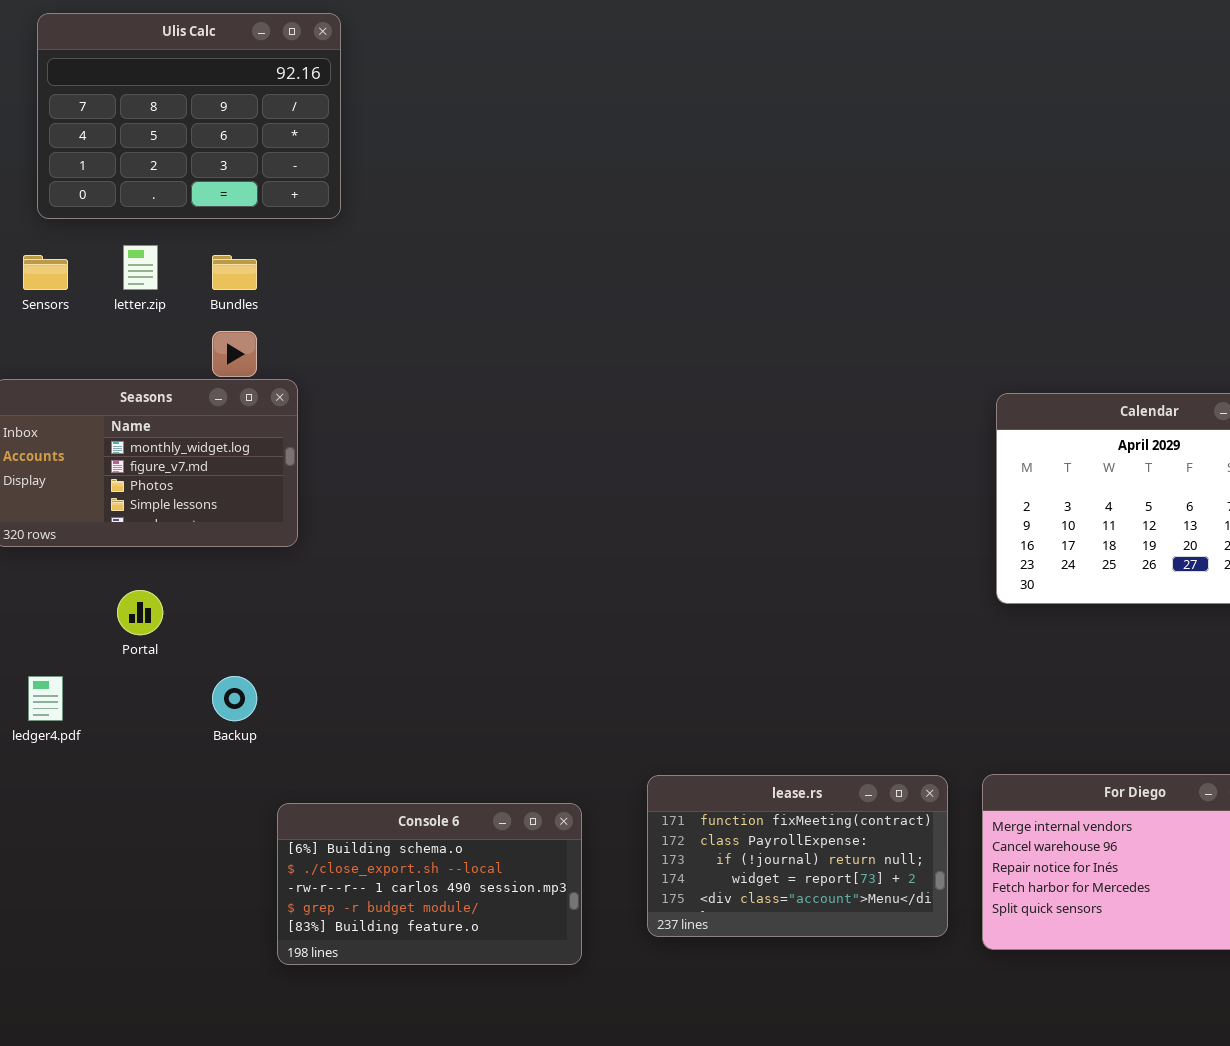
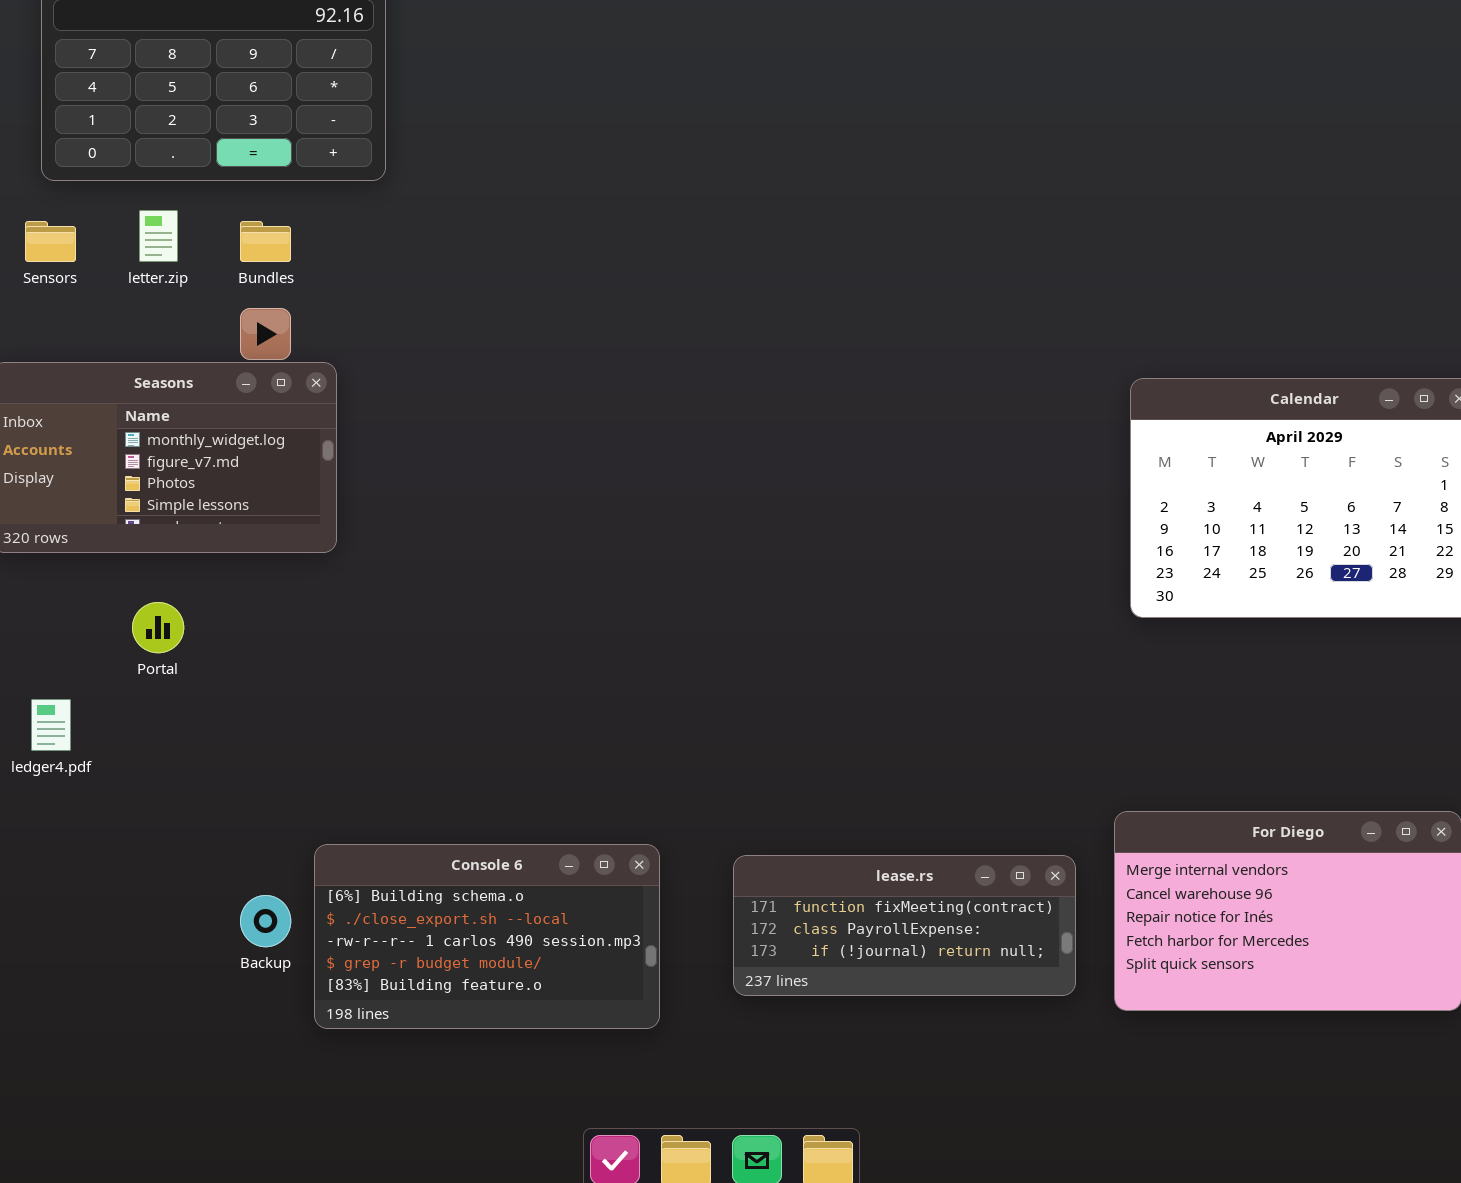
Backup: [212,676,257,721] -> [240,895,291,947], moved
lease.rs: [647,775,948,937] -> [733,855,1076,996], resized

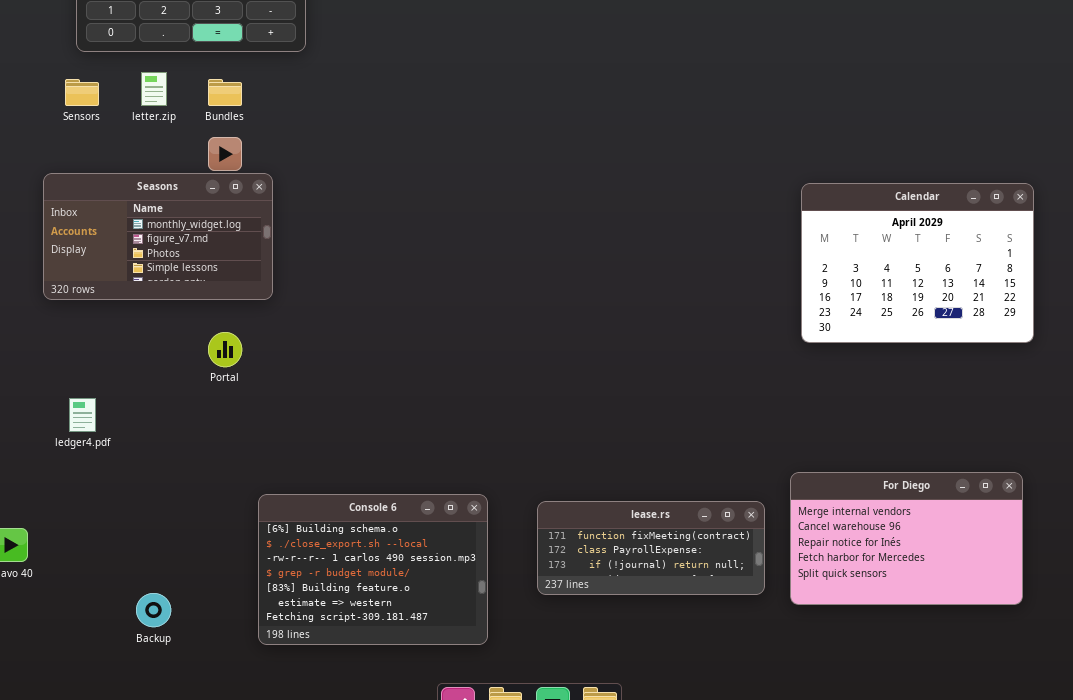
Portal: [132,602,184,653] -> [208,332,242,367], moved
Console 6: [314,844,660,1029] -> [258,494,488,645], resized
Backup: [240,895,291,947] -> [136,593,171,627], moved

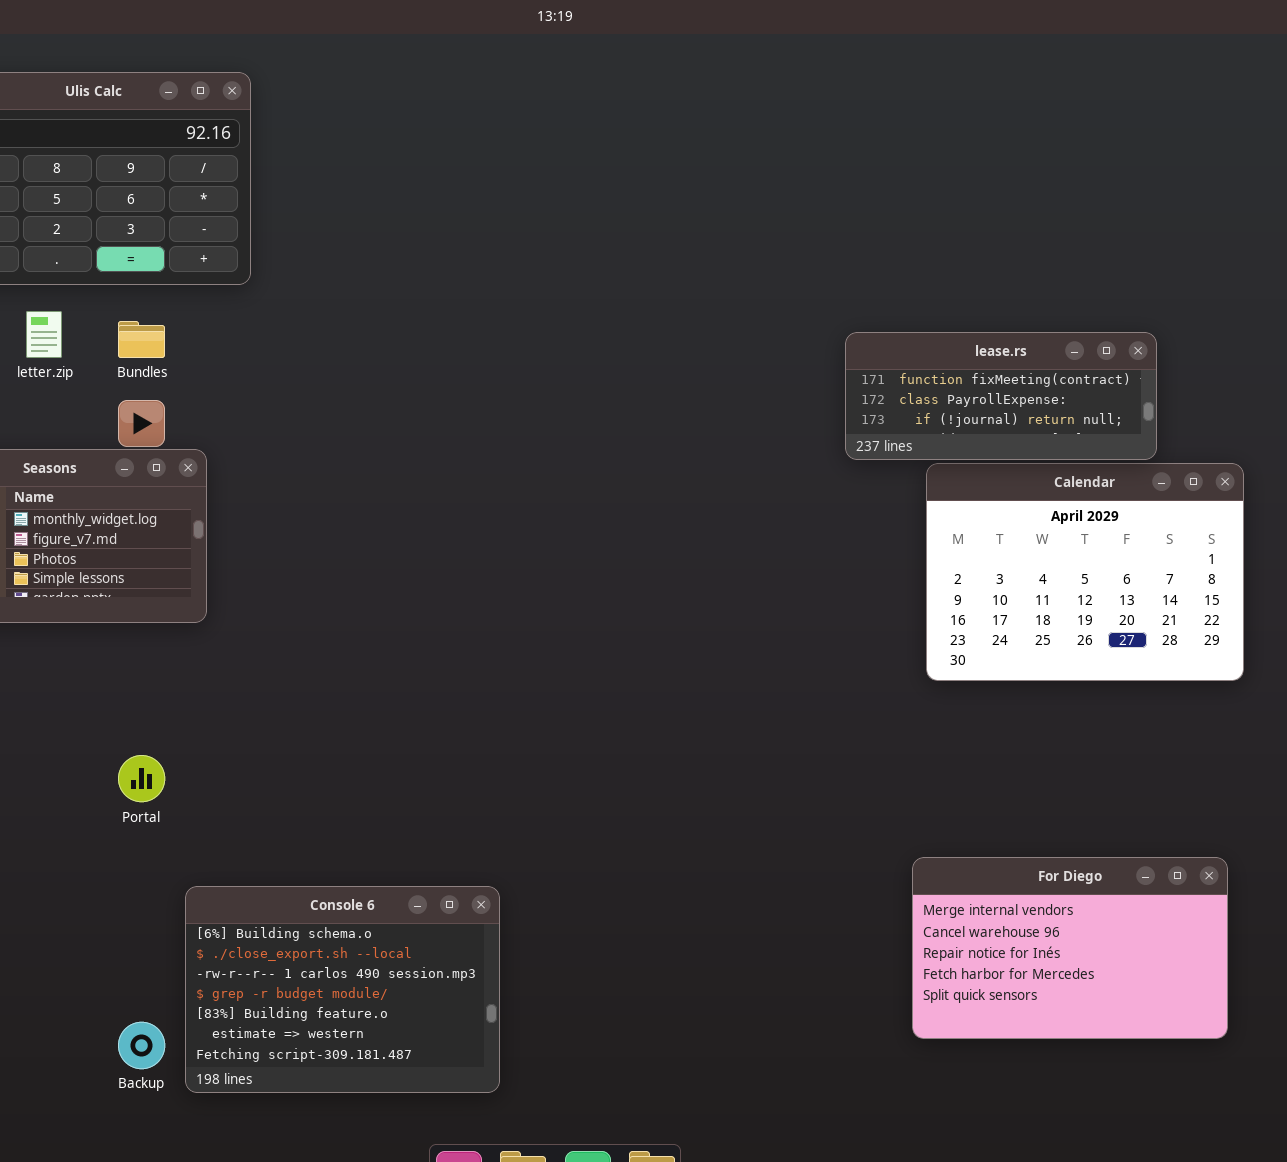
Portal: [208,332,242,367] -> [118,755,165,802], moved
lease.rs: [537,501,765,595] -> [845,332,1157,460], moved
Backup: [136,593,171,627] -> [118,1022,165,1069], moved

